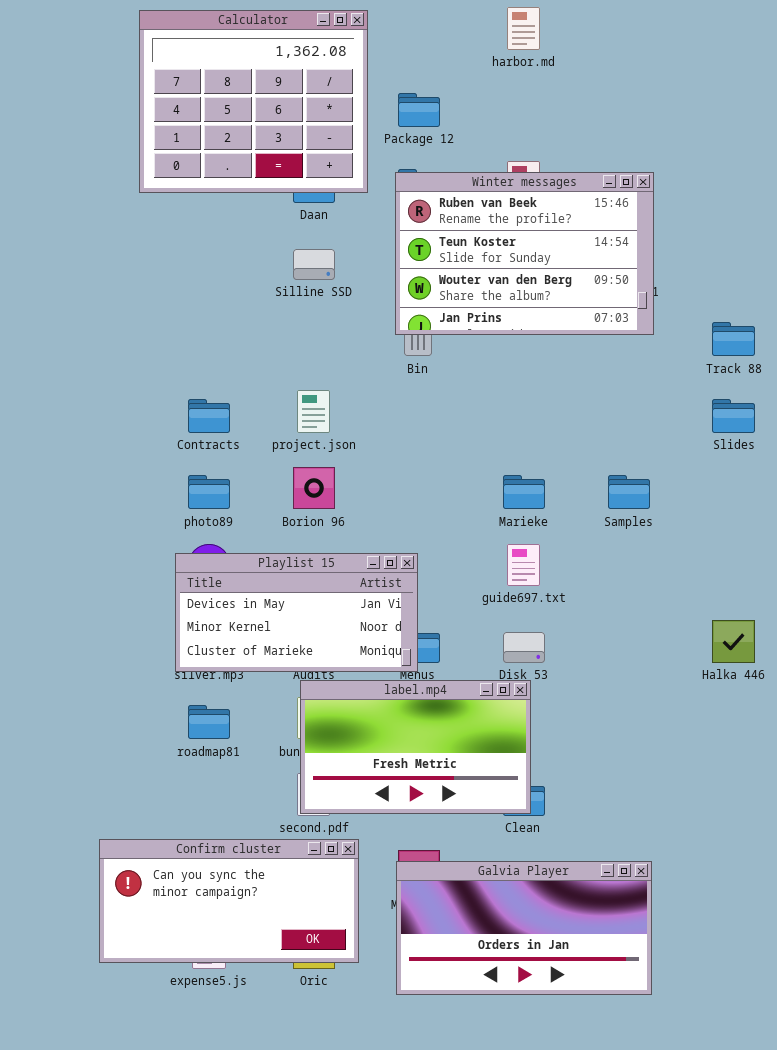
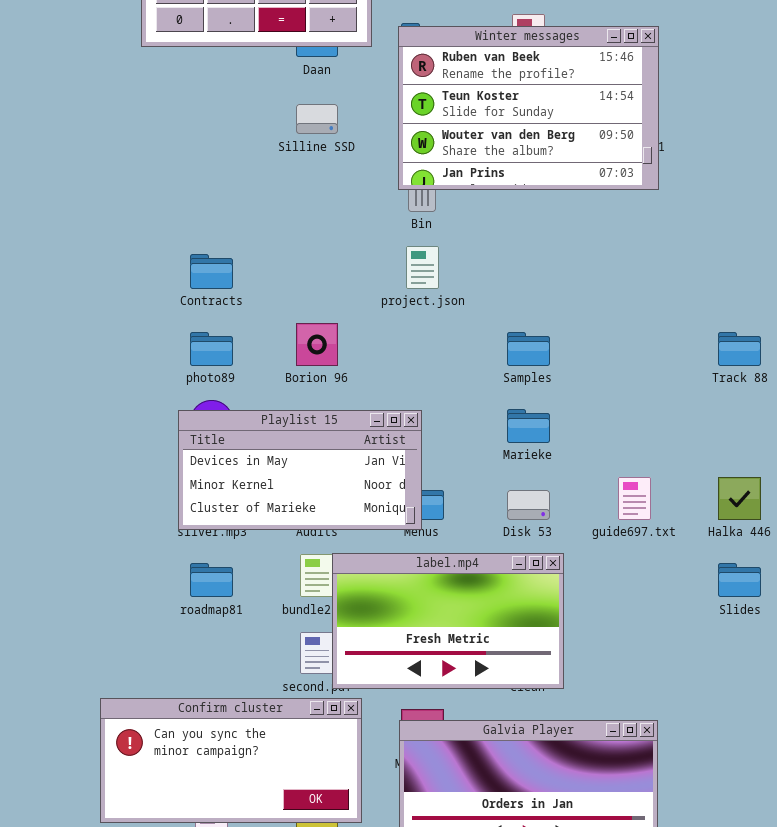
Track 88: [712,322,755,356] -> [718,332,761,366], moved
project.json: [297,390,330,433] -> [406,246,439,289], moved
Slides: [712,399,755,433] -> [718,563,761,597], moved
Marieke: [503,475,545,509] -> [507,409,550,443], moved
Samples: [608,475,650,509] -> [507,332,550,366], moved
guide697.txt: [507,544,540,586] -> [618,477,651,520], moved
label.mp4: [300,680,531,814] -> [332,553,564,689], moved

